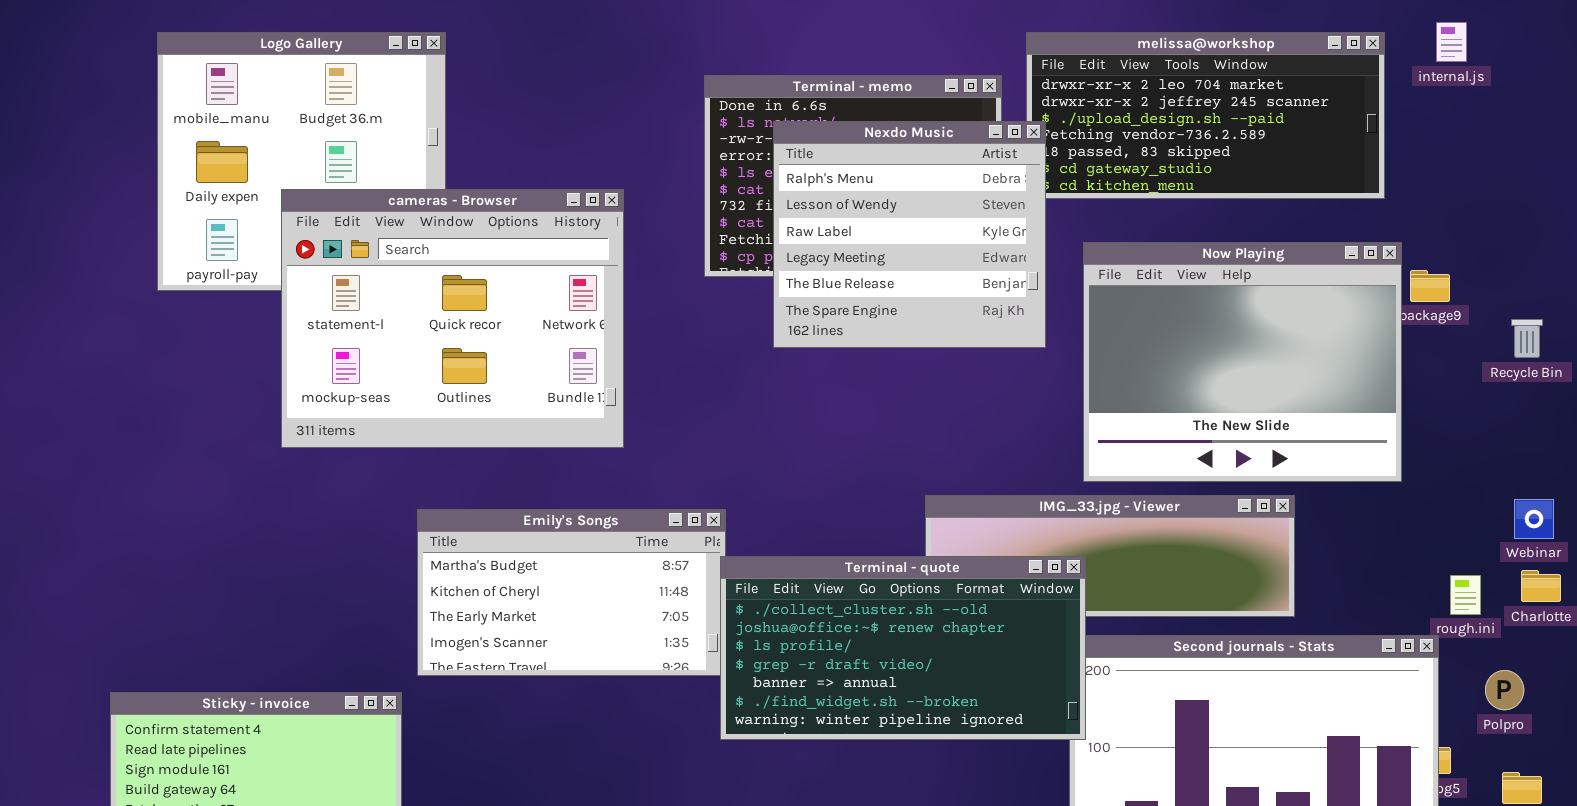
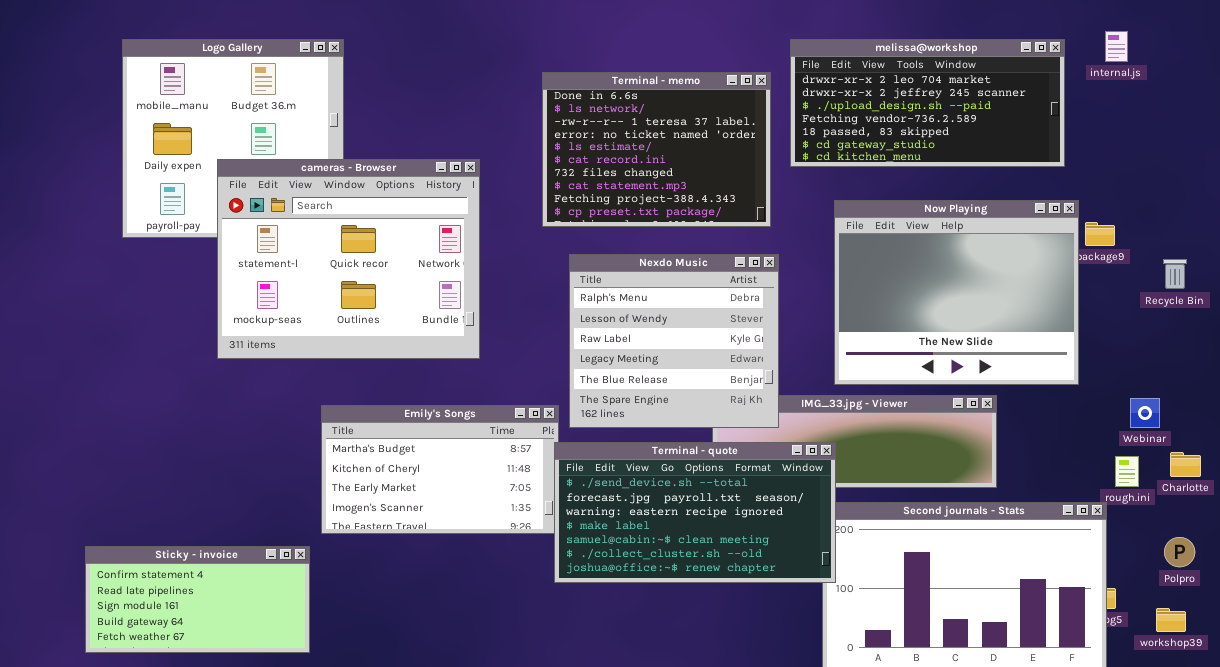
Nexdo Music: [773,121,1046,348] -> [569,254,779,428], moved
Webinar: [1514,499,1554,539] -> [1130,398,1160,428], moved
Terminal - quote: [720,556,1086,740] -> [554,442,836,583], scrolled up 5 rows
Polpro: [1485,670,1524,710] -> [1164,537,1195,567], moved

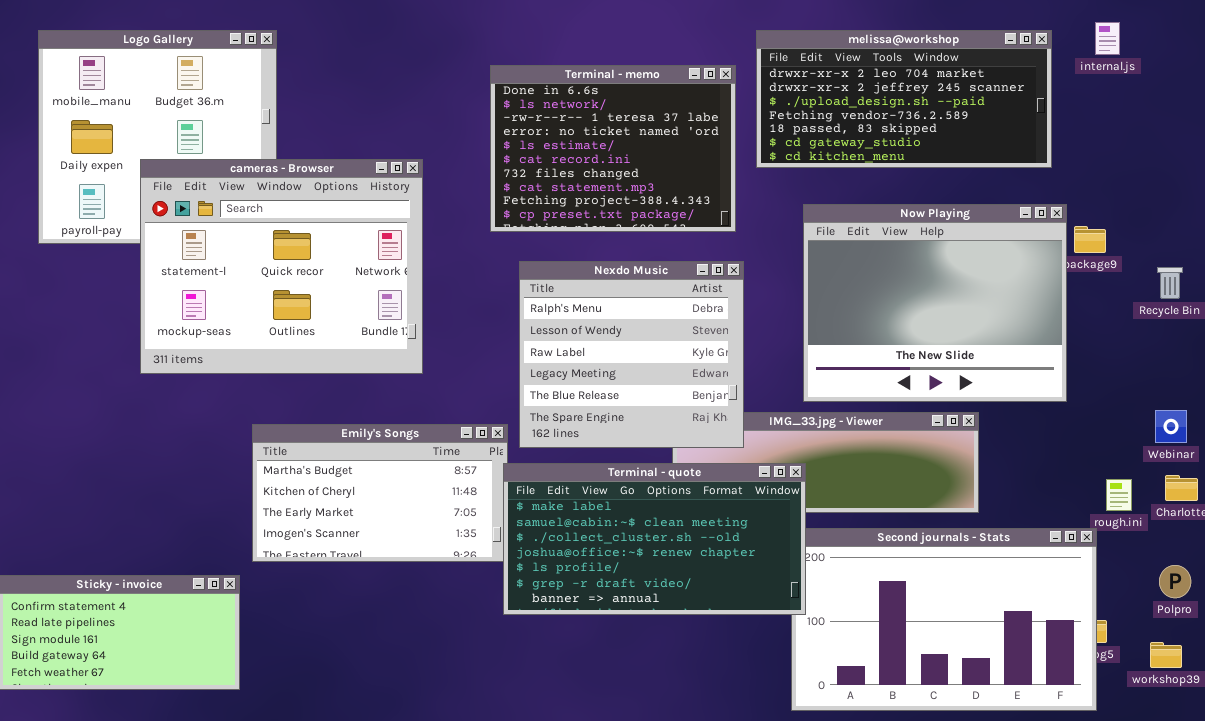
Webinar: [1130,398,1160,428] -> [1155,410,1187,443], moved
Terminal - quote: [554,442,836,583] -> [503,463,806,615], scrolled down 3 rows

